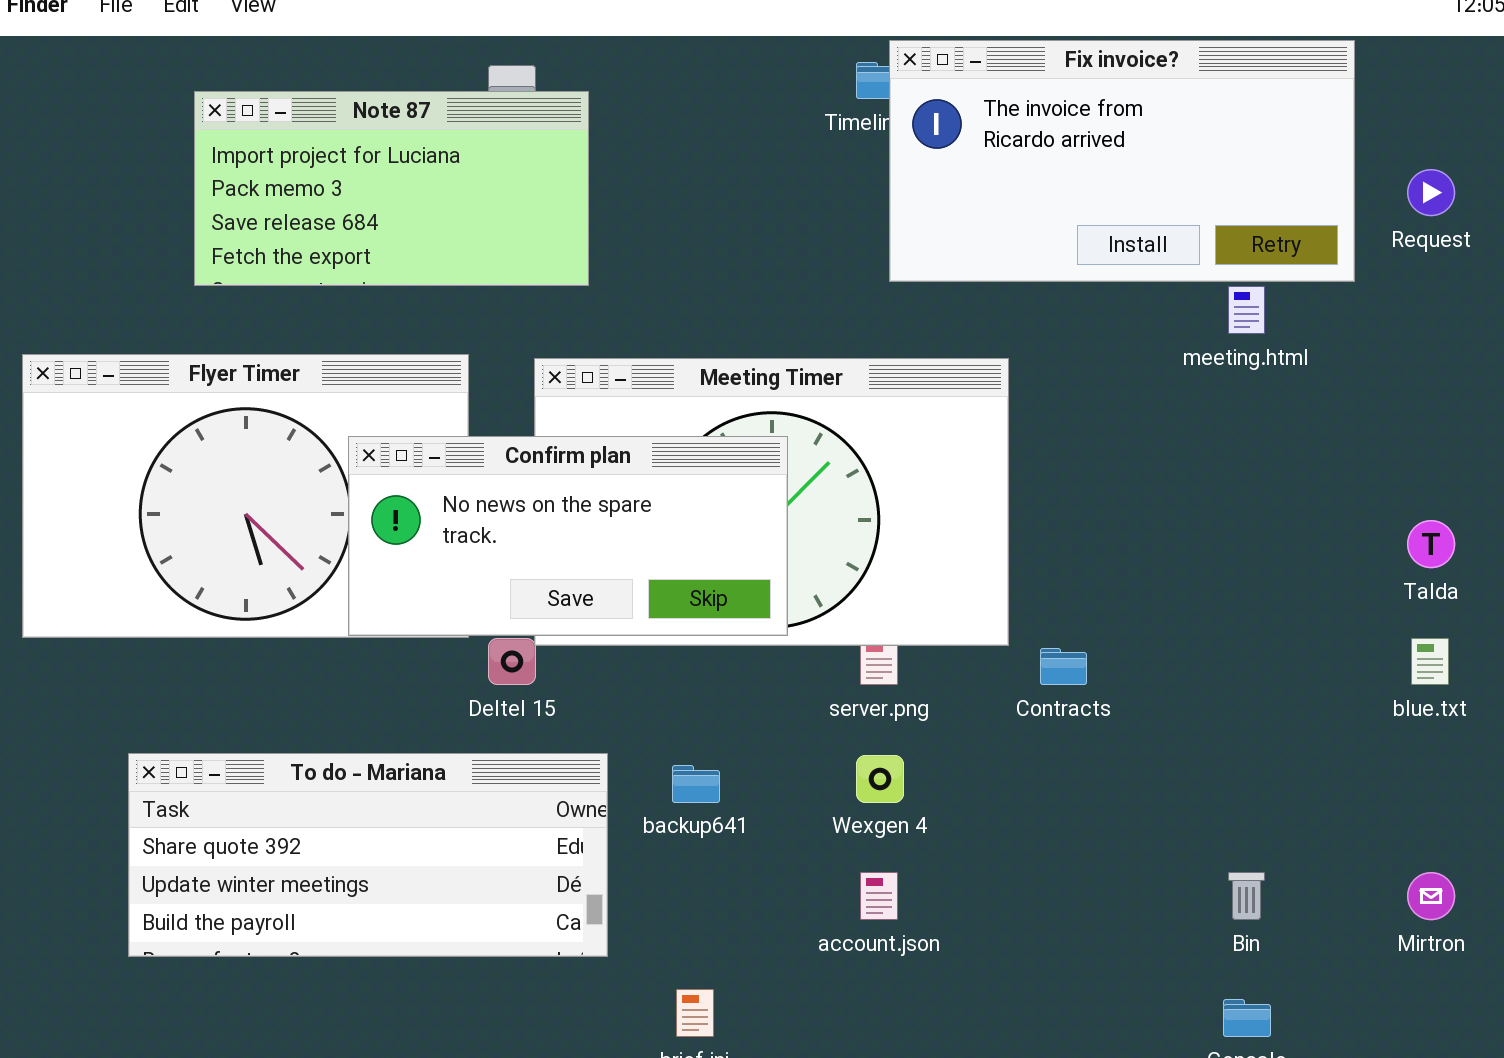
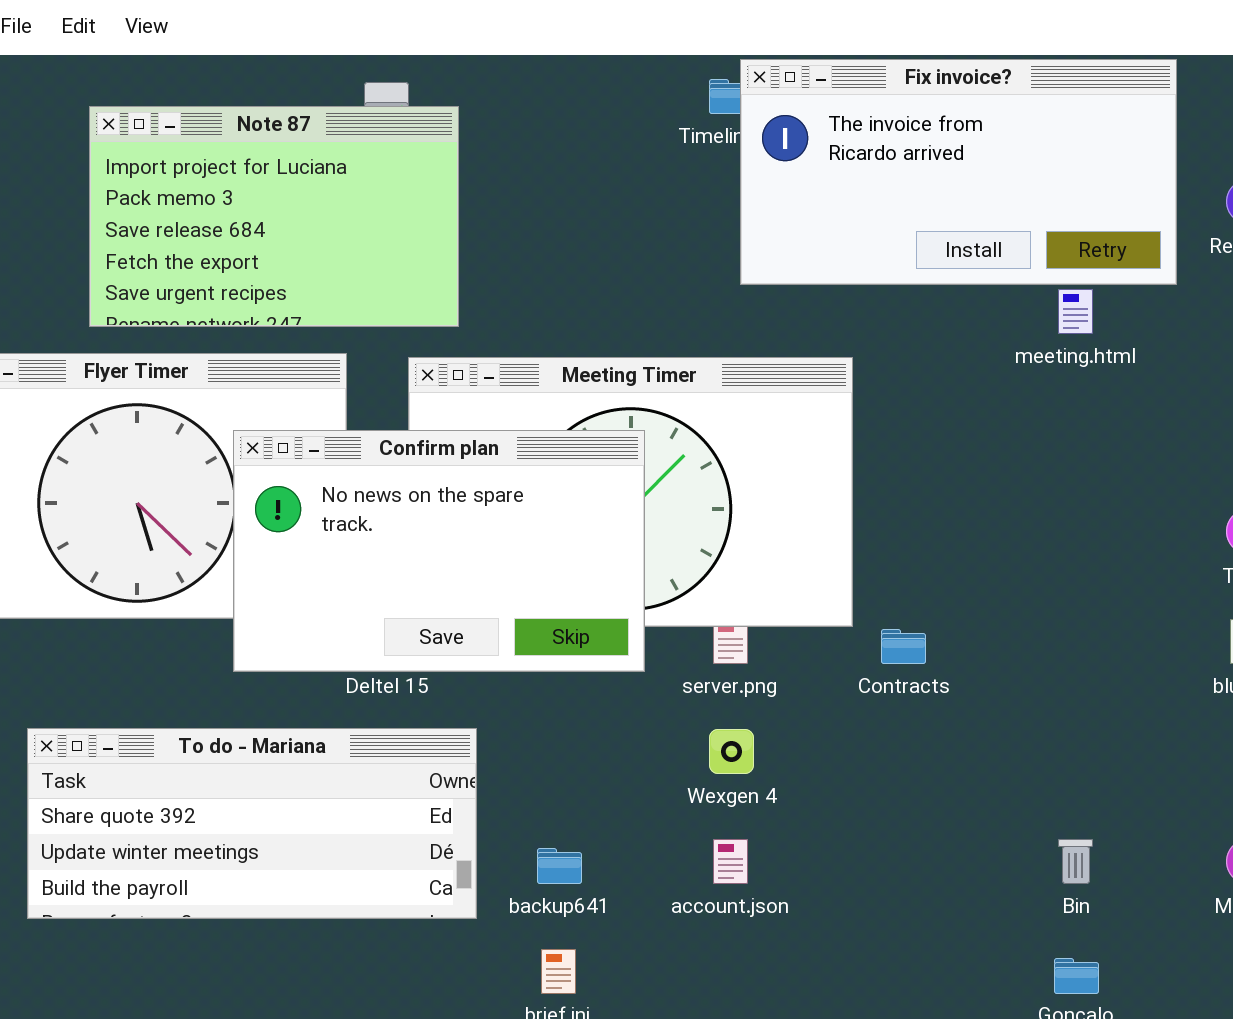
Note 87: [194,91,589,286] -> [89,106,459,327], resized
Confirm plan: [348,436,788,636] -> [233,430,645,672], resized
backup641: [672,765,720,803] -> [537,848,582,884], moved

